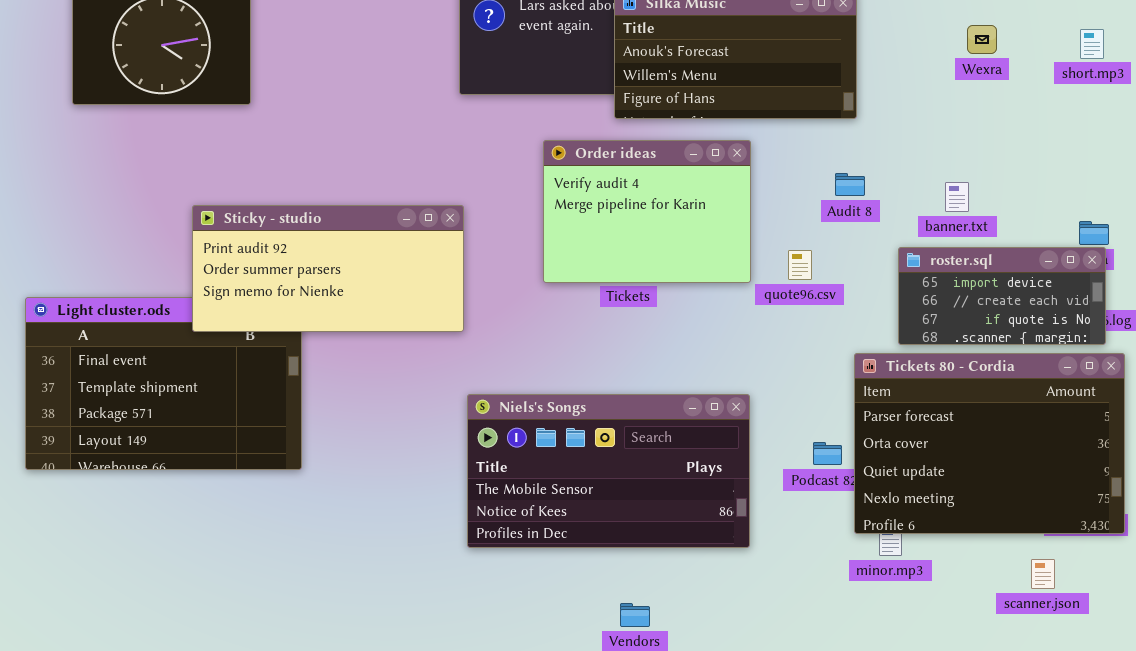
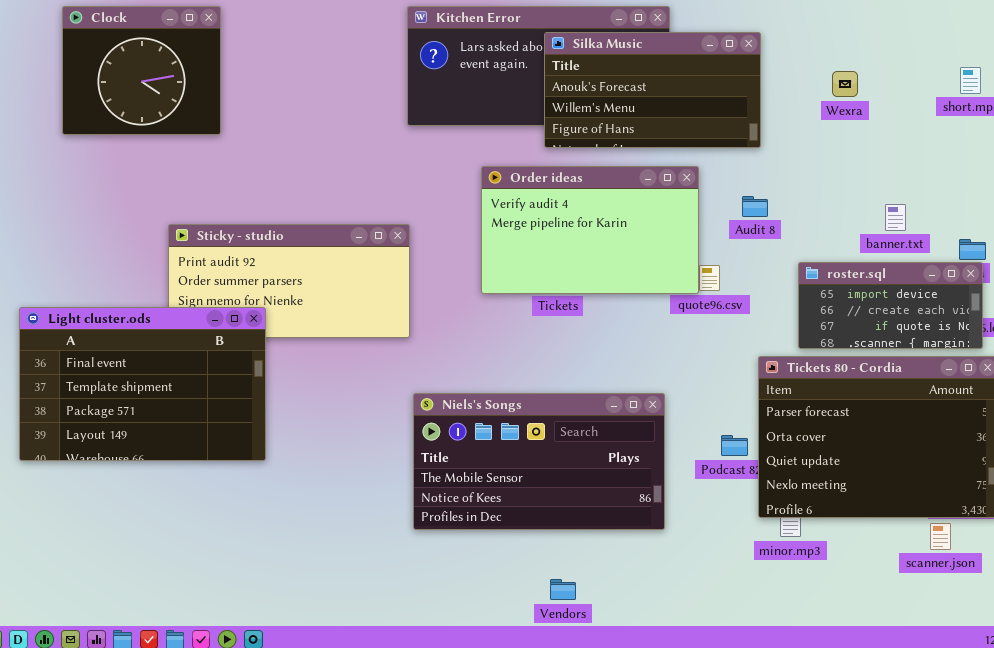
Wexra: [967,25,997,54] -> [832,71,858,97], moved
Order ideas: [543,140,751,283] -> [481,166,699,294], resized
banner.txt: [945,182,969,212] -> [885,204,906,231], moved
Light cluster.ods: [25,297,302,470] -> [19,307,266,461], raised
scanner.json: [1031,559,1055,589] -> [930,523,951,550], moved

